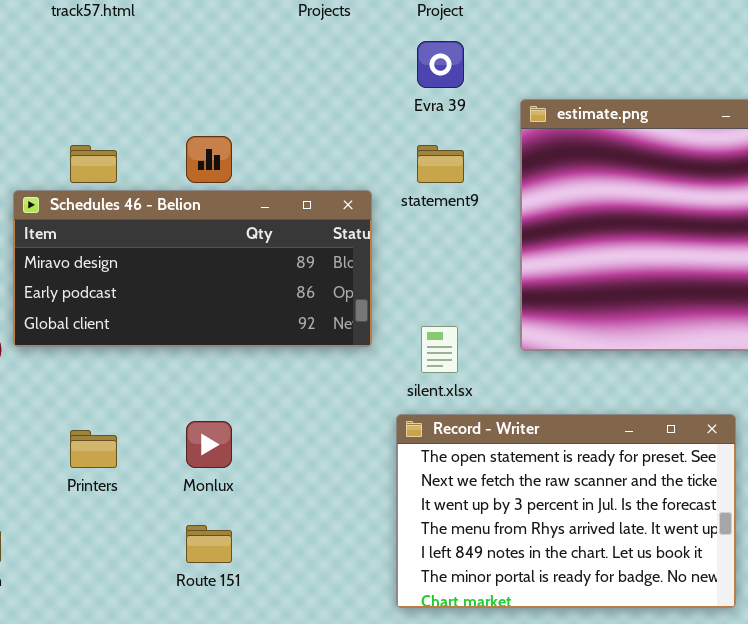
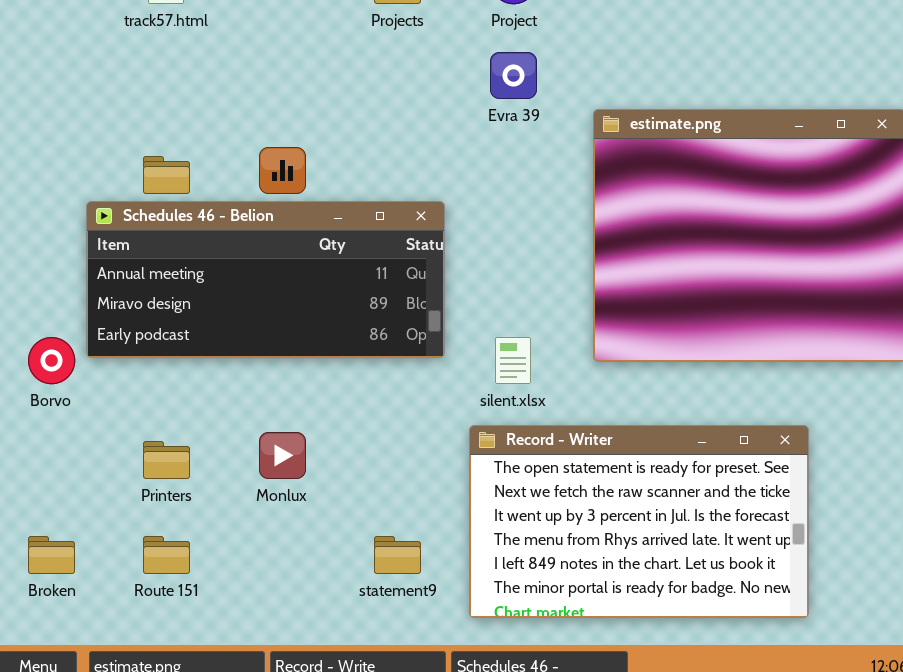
statement9: [417,145,464,183] -> [374,536,421,574], moved
Schedules 46 - Belion: [13,190,372,347] -> [86,201,445,358], scrolled up 1 row
Route 151: [186,525,232,563] -> [143,536,190,574], moved

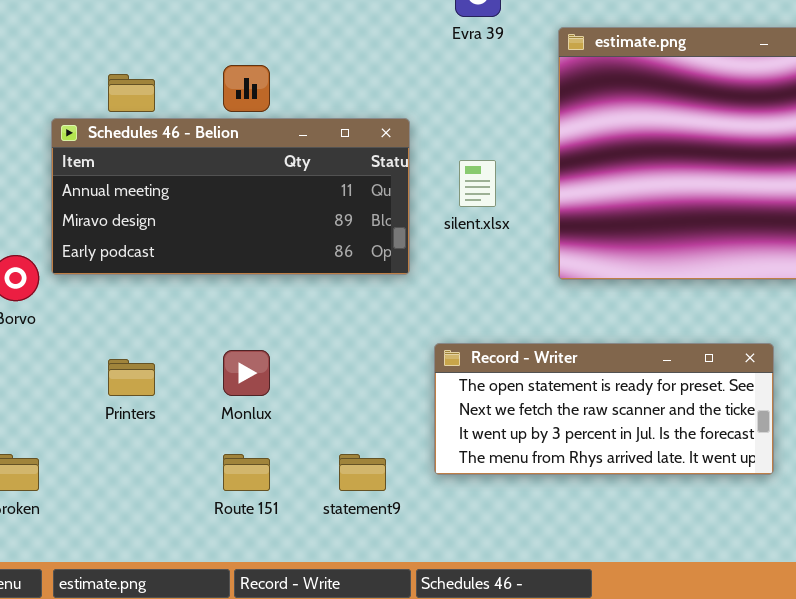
silent.xlsx: [495,337,531,384] -> [459,160,496,207], moved
Record - Writer: [469,425,809,618] -> [434,343,774,475], resized
Route 151: [143,536,190,574] -> [223,454,270,491], moved

